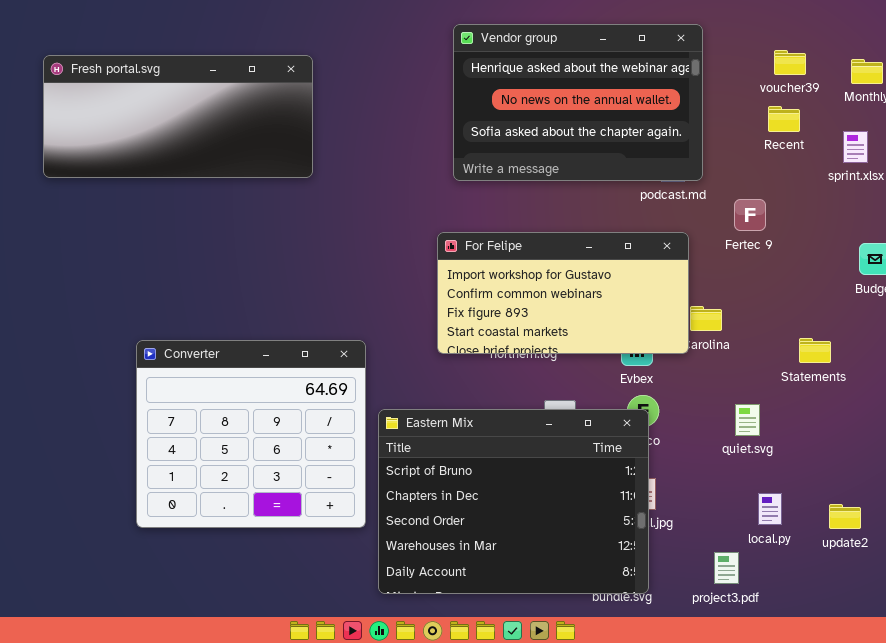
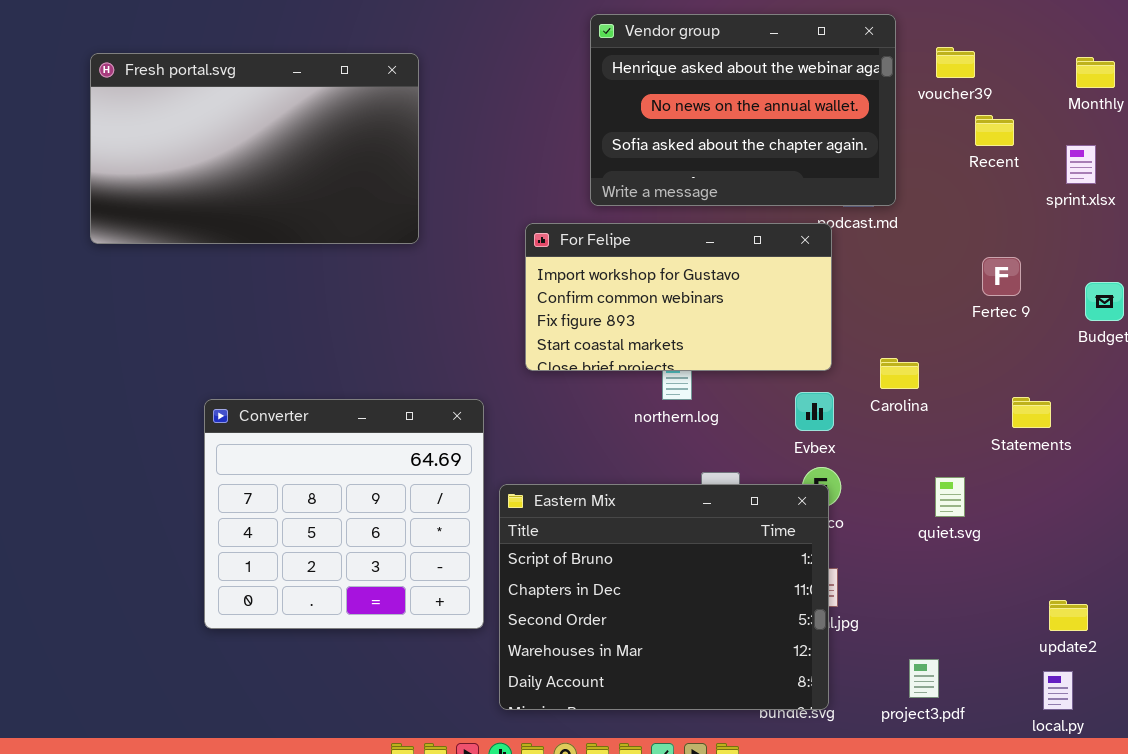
voucher39: [774,50,806,75] -> [936,47,975,78], moved
Fresh portal.svg: [43,55,313,178] -> [90,53,419,244], resized
Fertec 9: [734,199,766,231] -> [982,257,1021,296], moved
For Felipe: [437,232,689,354] -> [525,223,832,371], moved
local.py: [758,493,782,525] -> [1043,671,1073,710], moved

